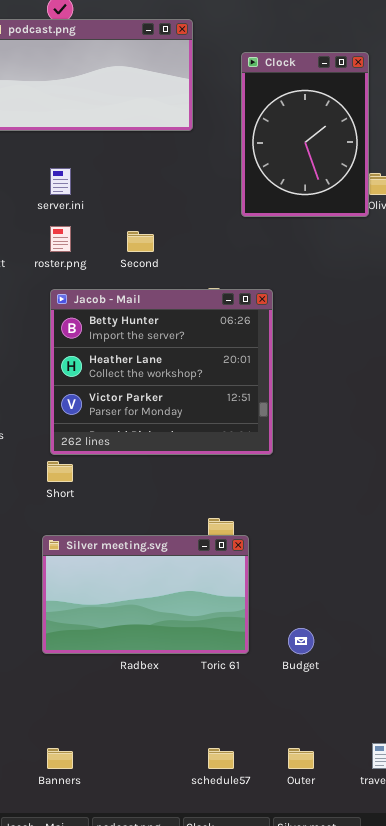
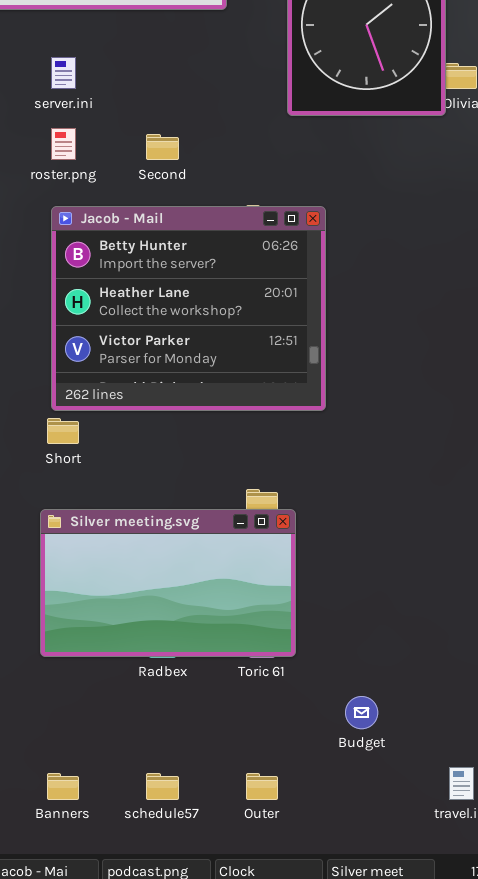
Budget: [288,628,314,654] -> [345,696,378,729], moved
schedule57: [208,748,234,769] -> [146,773,179,800], moved
Outer: [288,748,314,769] -> [246,773,278,800], moved

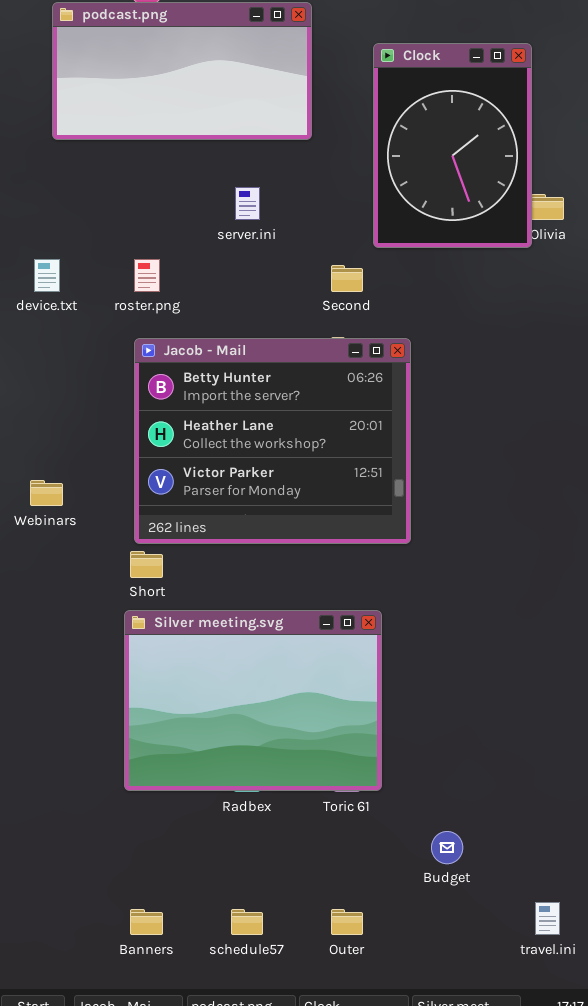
server.ini: [51,57,76,89] -> [235,187,260,220], moved
Second: [146,134,179,160] -> [331,265,363,292], moved
Silver meeting.svg: [40,509,296,657] -> [124,610,382,791], resized

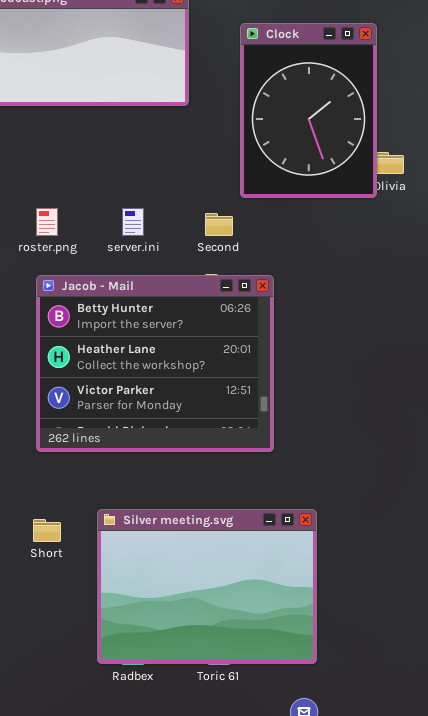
server.ini: [235,187,260,220] -> [122,208,144,236], moved
Short: [130,551,163,578] -> [33,519,61,542], moved
Silver meeting.svg: [124,610,382,791] -> [97,509,317,664], moved

